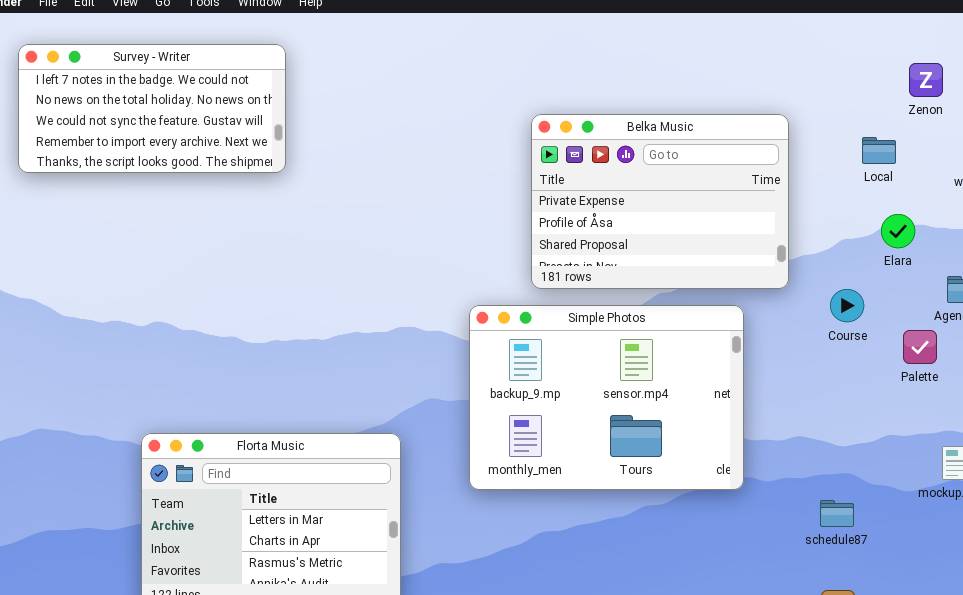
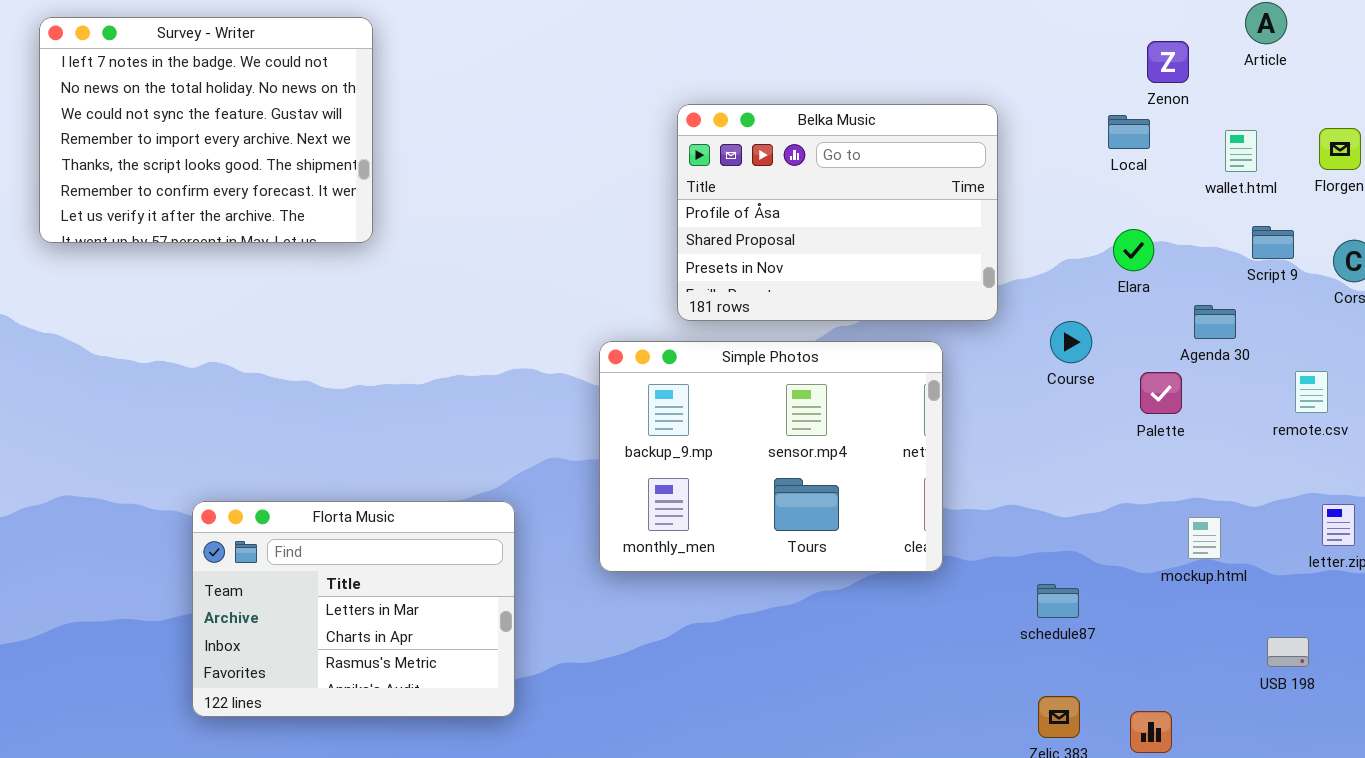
Survey - Writer: [18,44,286,173] -> [39,17,373,243], resized
Belka Music: [531,114,789,289] -> [677,104,998,321], scrolled down 1 row
Local: [862,137,896,164] -> [1108,115,1150,149], moved

